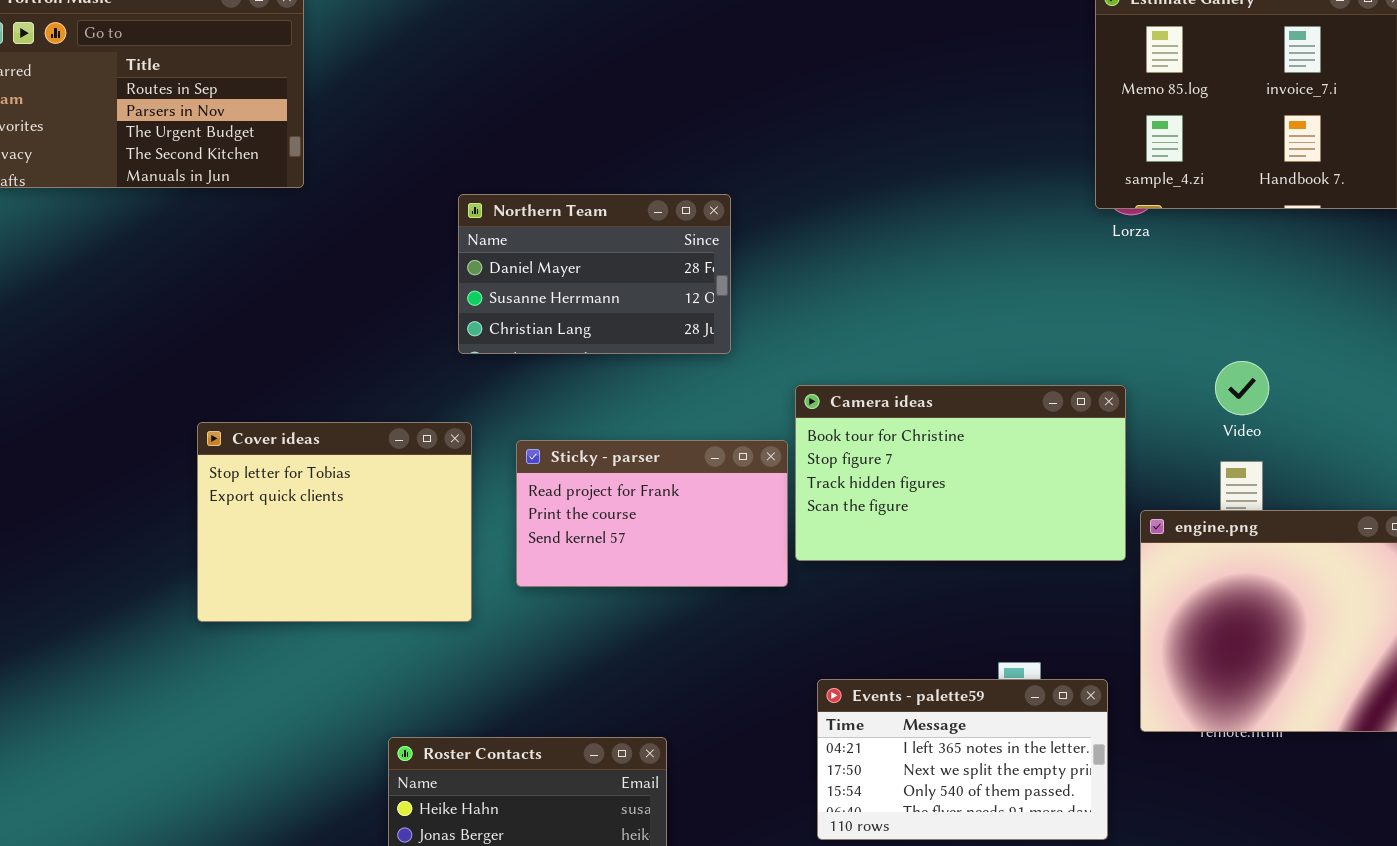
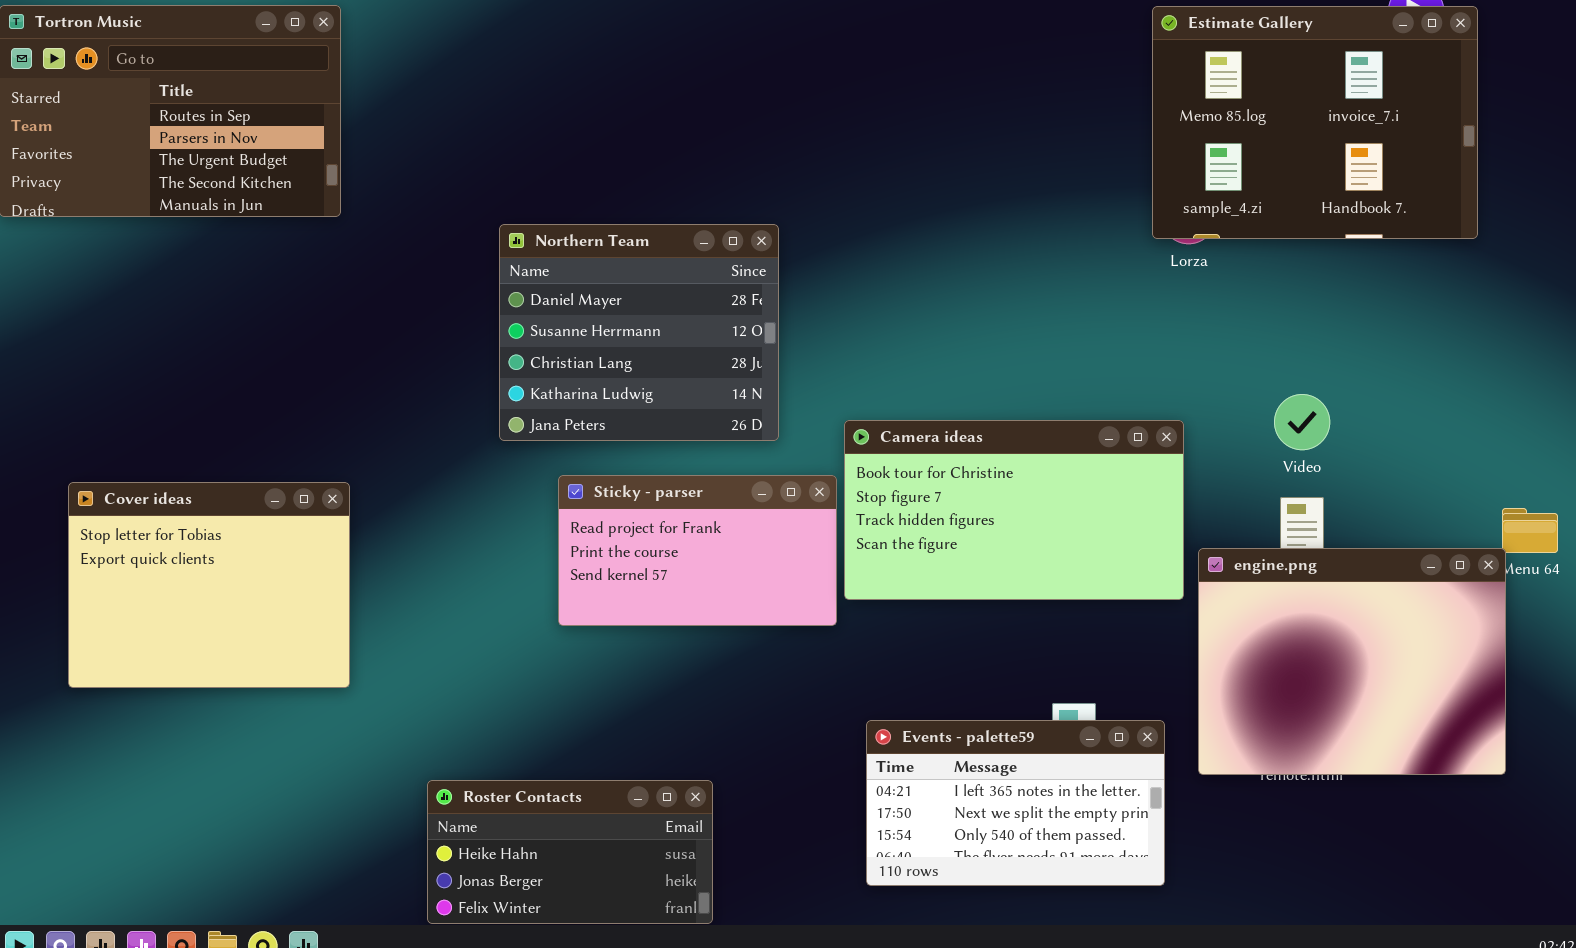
Northern Team: [458,194,731,354] -> [499,224,779,441], resized
Cover ideas: [197,422,472,622] -> [68,482,350,688], moved

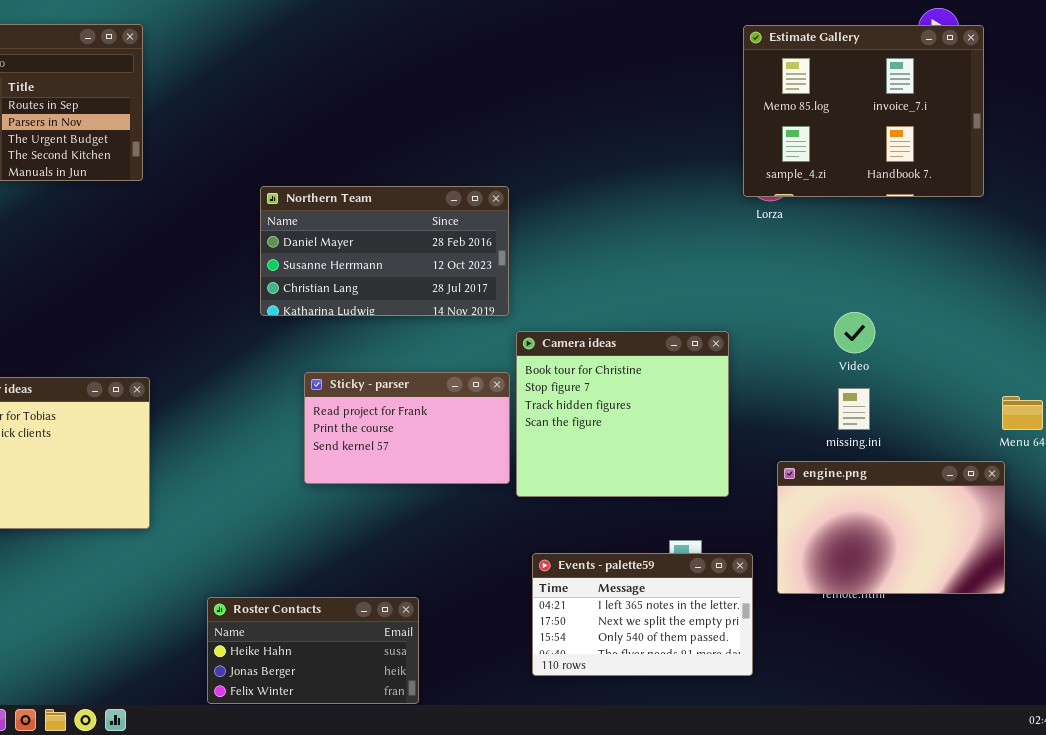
Northern Team: [499,224,779,441] -> [260,186,509,316], resized
Camera ideas: [844,420,1184,600] -> [516,331,729,497], resized
engine.png: [1198,548,1506,775] -> [777,461,1005,594], resized

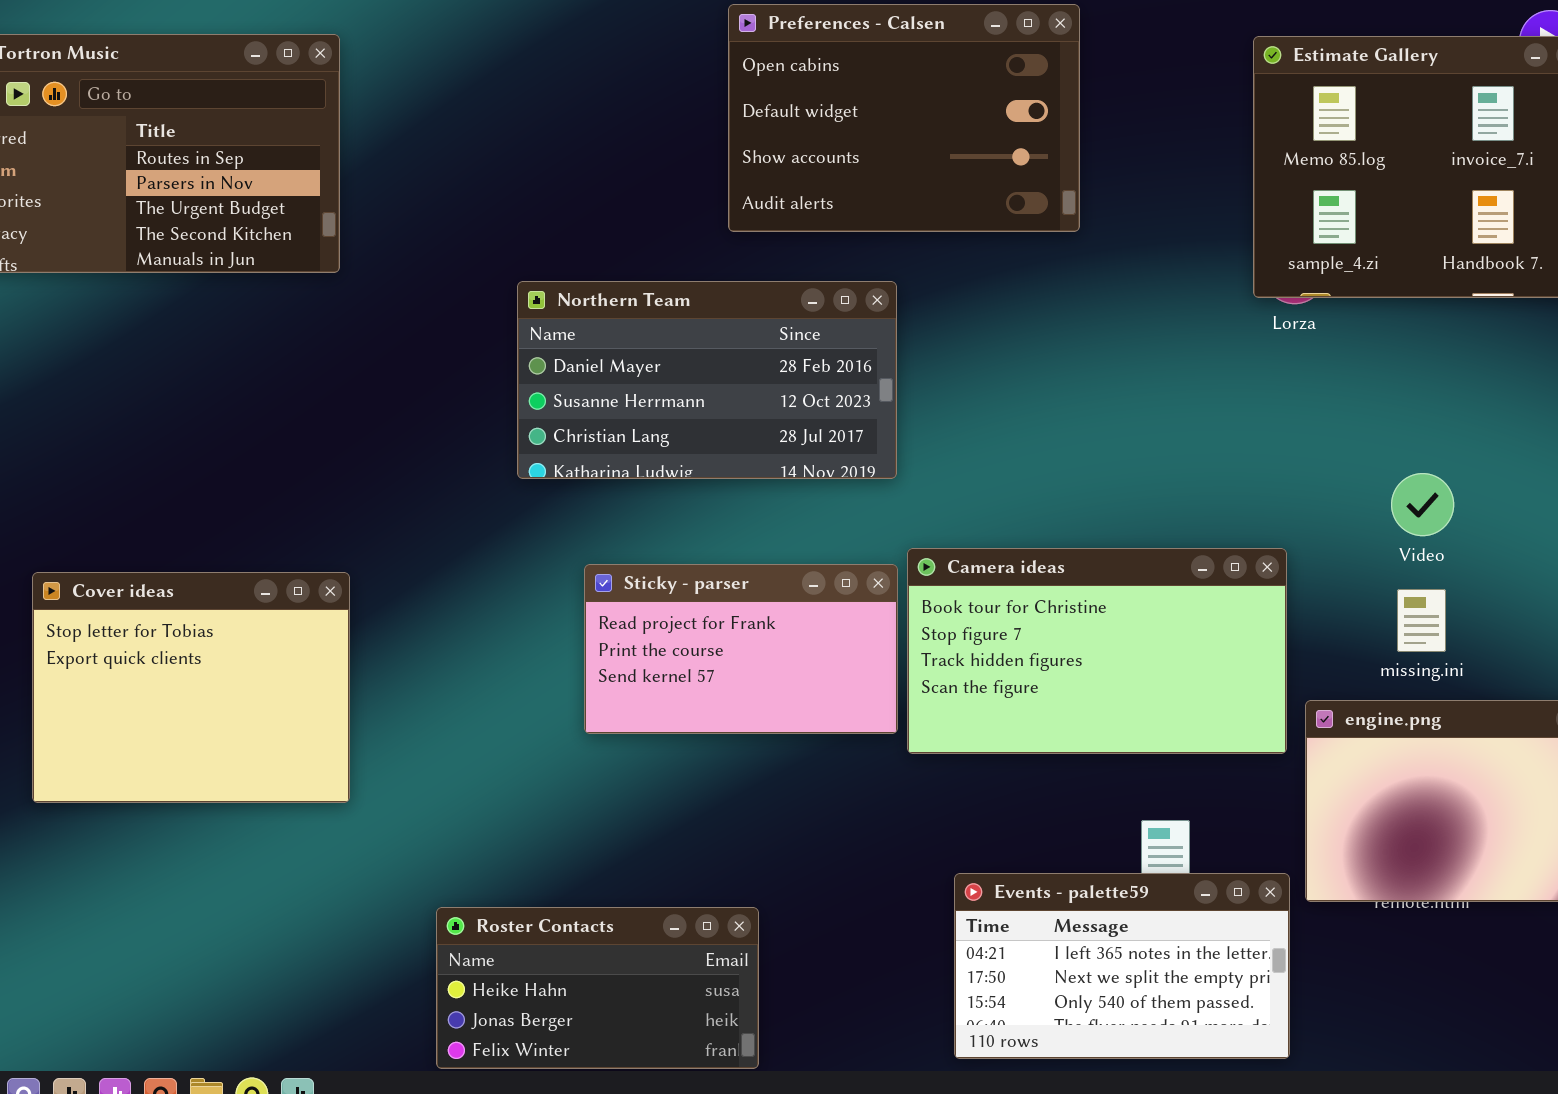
Preferences - Calsen: none -> [728,4,1080,232], opened
Camera ideas: [516,331,729,497] -> [907,548,1287,754], resized
Events - palette59: [532,553,753,676] -> [954,873,1290,1059], moved

